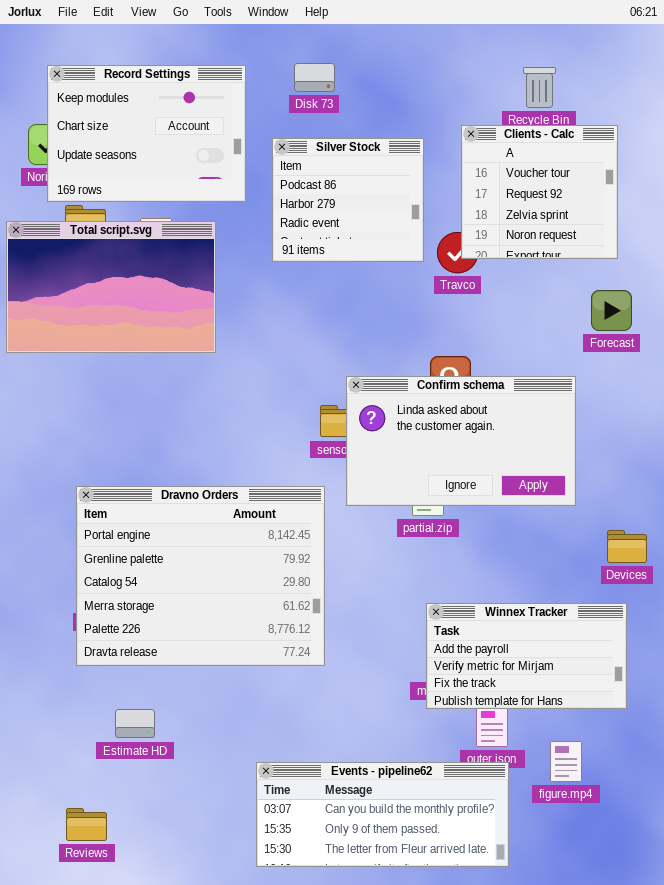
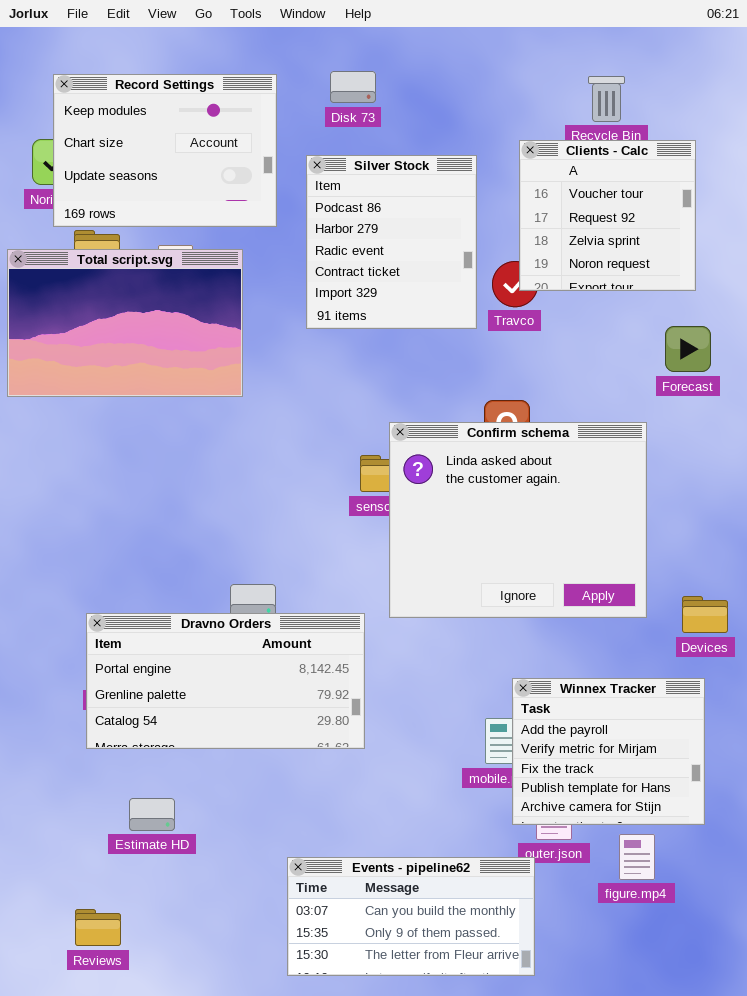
Silver Stock: [272,138,424,262] -> [306,155,477,329], resized
Confirm schema: [346,376,576,506] -> [389,422,647,618], resized
Dravno Orders: [76,486,325,666] -> [86,613,365,749], resized
Winnex Tracker: [426,603,627,709] -> [512,678,705,825], resized
Events - pipeline62: [256,762,509,867] -> [287,857,535,976], resized

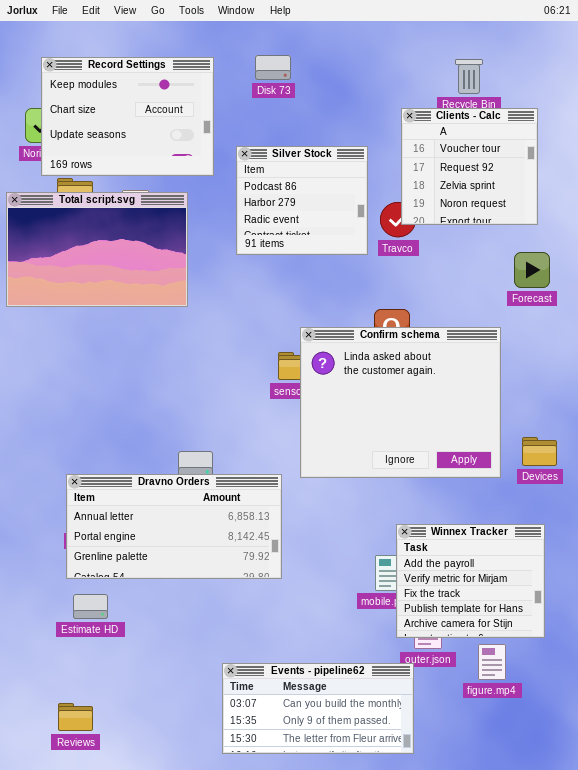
Silver Stock: [306,155,477,329] -> [236,146,368,255], resized
Devices: [682,596,728,633] -> [522,437,557,466], moved
Dravno Orders: [86,613,365,749] -> [66,474,282,579], scrolled up 1 row
Estimate HD: [129,798,175,831] -> [73,594,108,619], moved

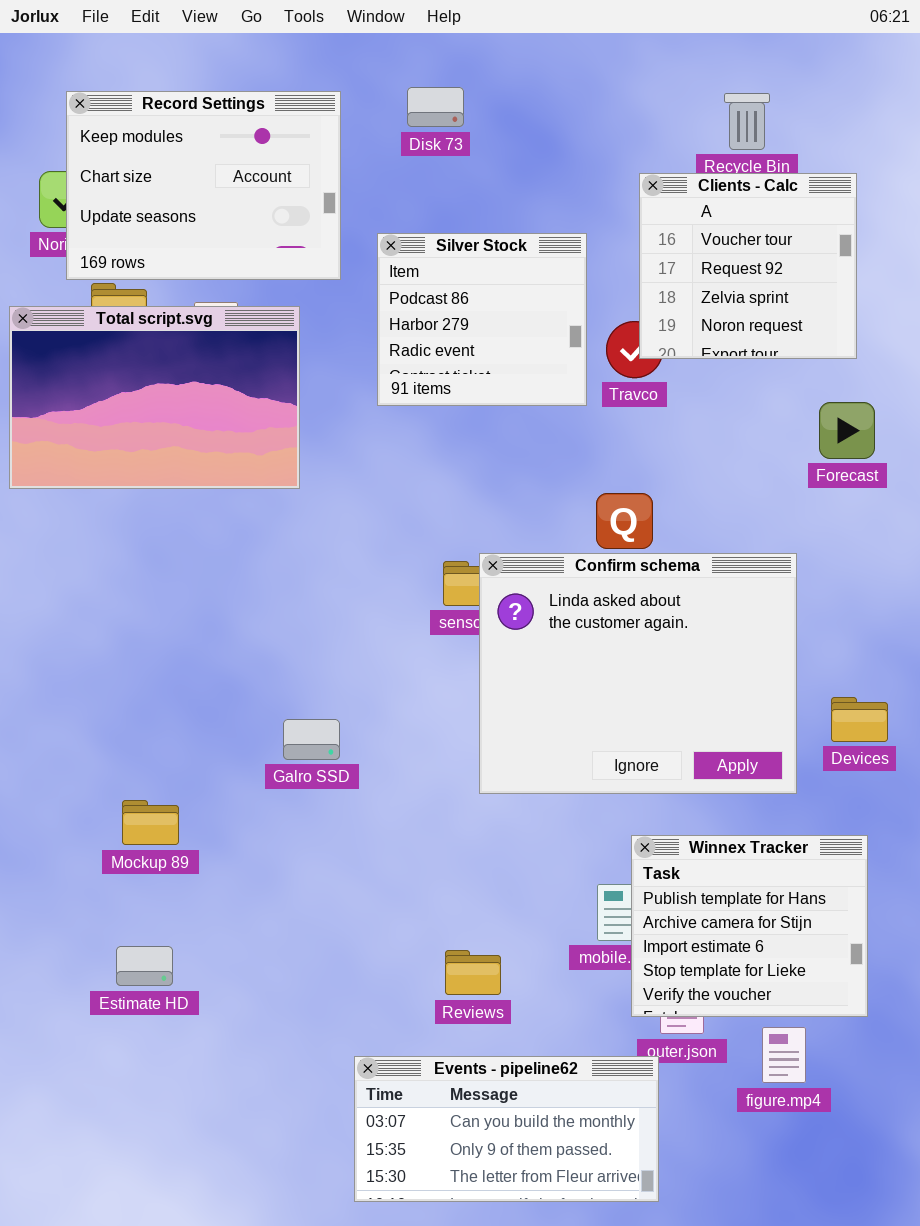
Confirm schema: [300,327,501,478] -> [479,553,797,794], moved
Dravno Orders: [66,474,282,579] -> none, closed
Winnex Tracker: [396,524,545,638] -> [631,835,868,1017], scrolled down 3 rows
Reviews: [58,703,93,731] -> [445,950,501,995], moved

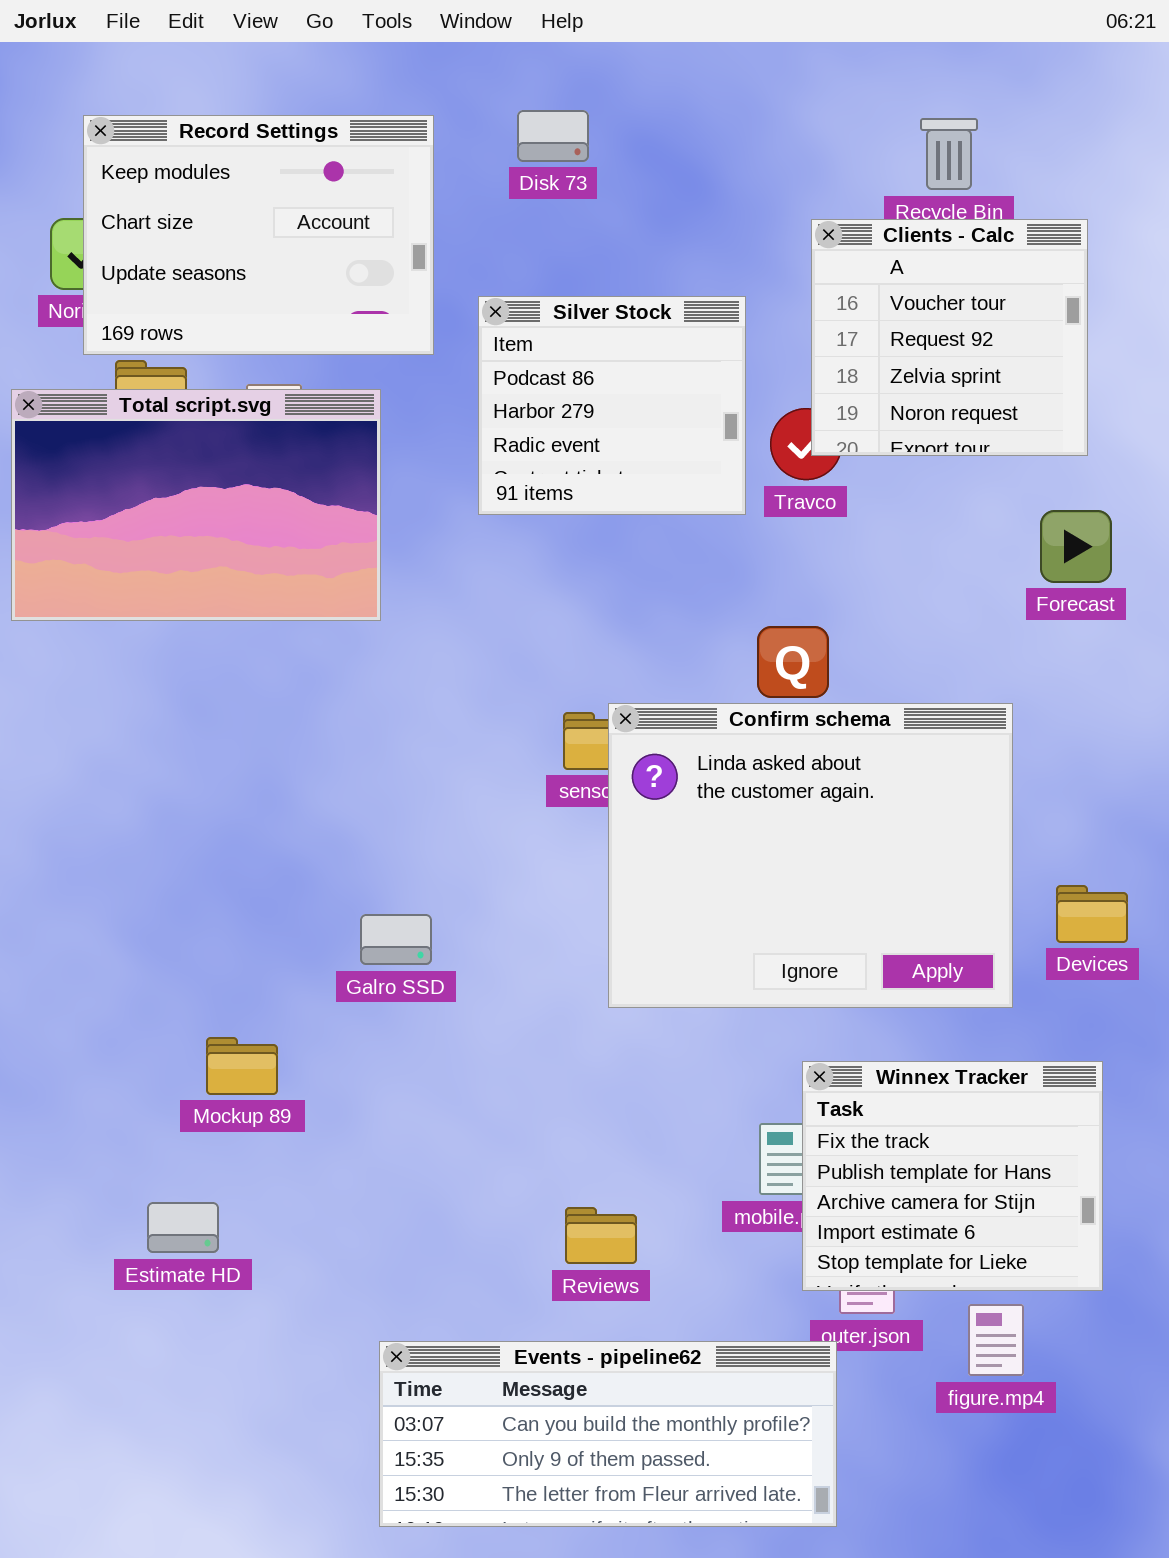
Mockup 89: [122,800,179,845] -> [206,1037,278,1095], moved
Winnex Tracker: [631,835,868,1017] -> [802,1061,1103,1291], scrolled up 1 row
Events - pipeline62: [354,1056,659,1202] -> [379,1341,837,1527], resized

